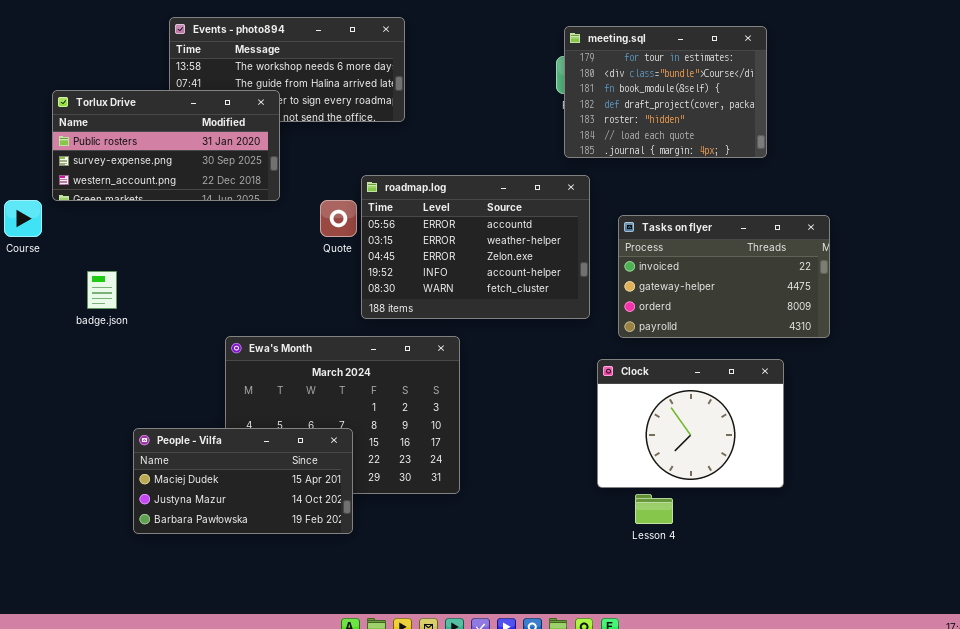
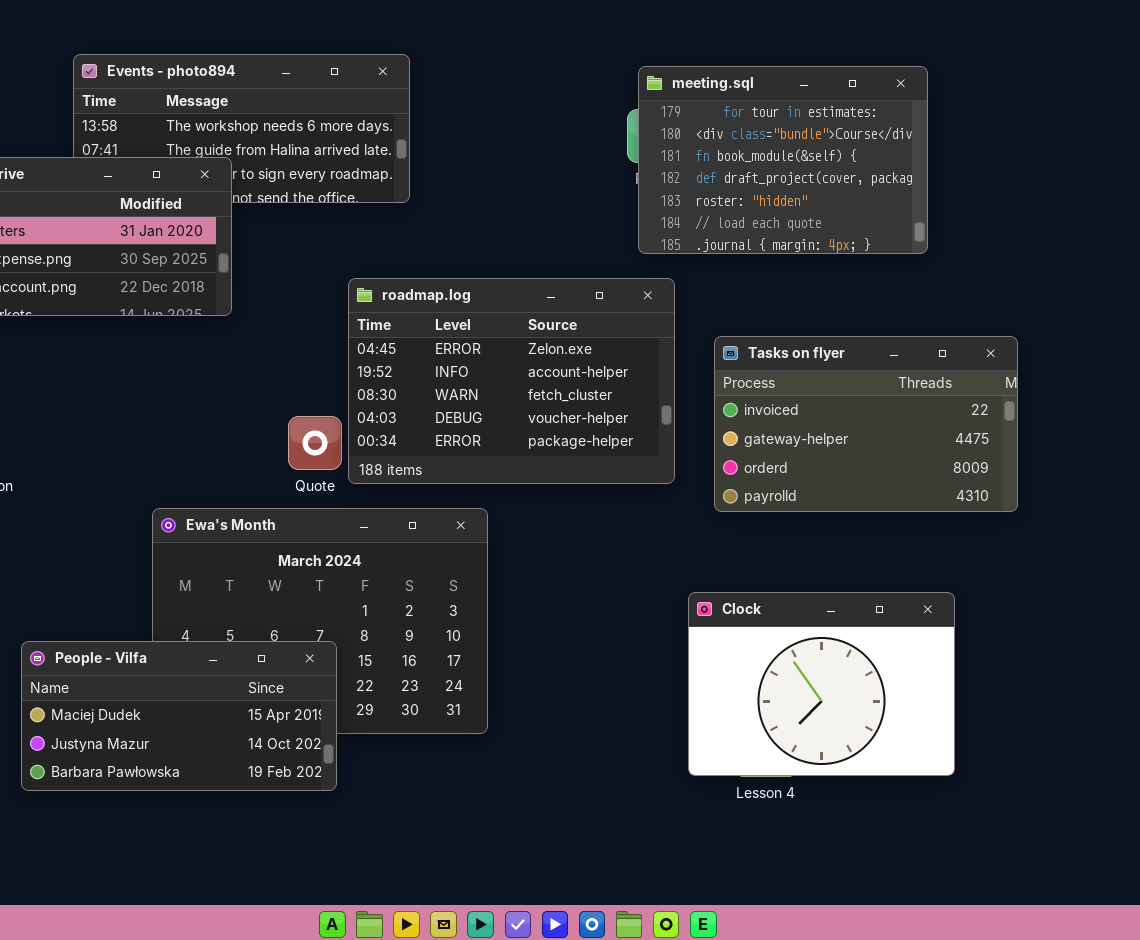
roadmap.log: [361,175,590,319] -> [348,278,675,484], scrolled down 2 rows
Quote: [320,200,357,237] -> [288,416,342,470], moved
Clock: [597,359,784,488] -> [688,592,955,776], moved

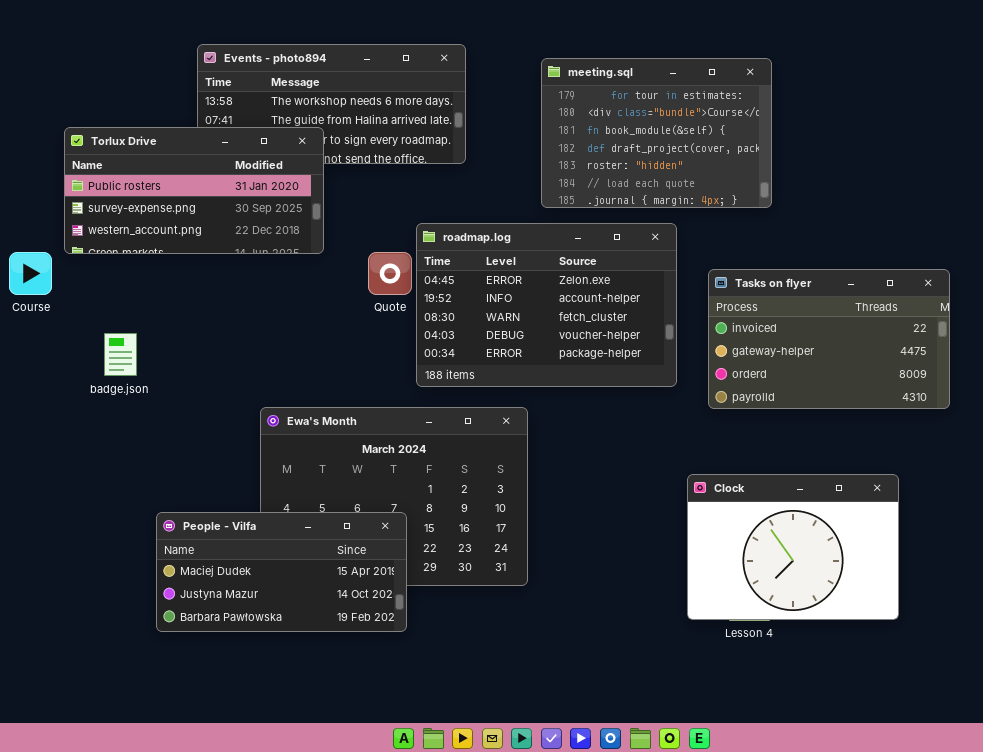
meeting.sql: [638,66,928,254] -> [541,58,772,208], moved
Quote: [288,416,342,470] -> [368,252,412,295], moved

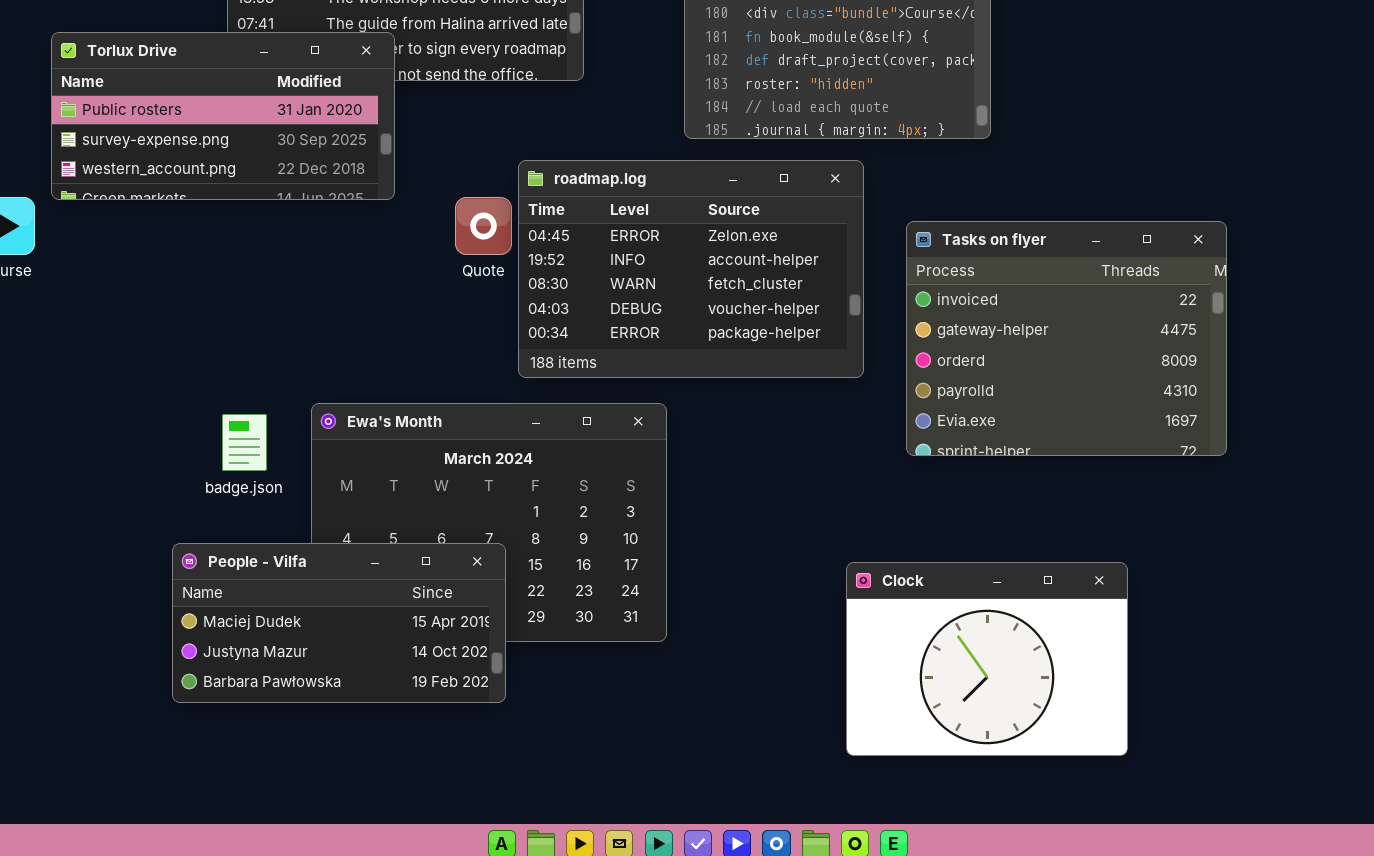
Tasks on flyer: [708,269,950,409] -> [906,221,1227,456], resized
badge.json: [104,333,137,376] -> [222,414,267,471], moved
Clock: [687,474,899,620] -> [846,562,1128,756], moved

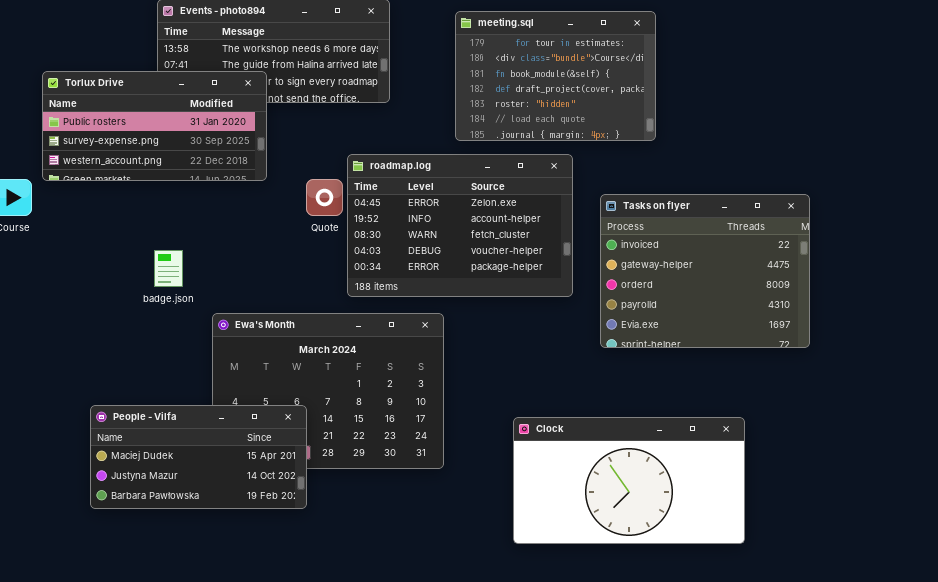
badge.json: [222,414,267,471] -> [154,250,183,287], moved
People - Vilfa: [172,543,506,703] -> [90,405,307,509], moved
Clock: [846,562,1128,756] -> [513,417,745,544], resized

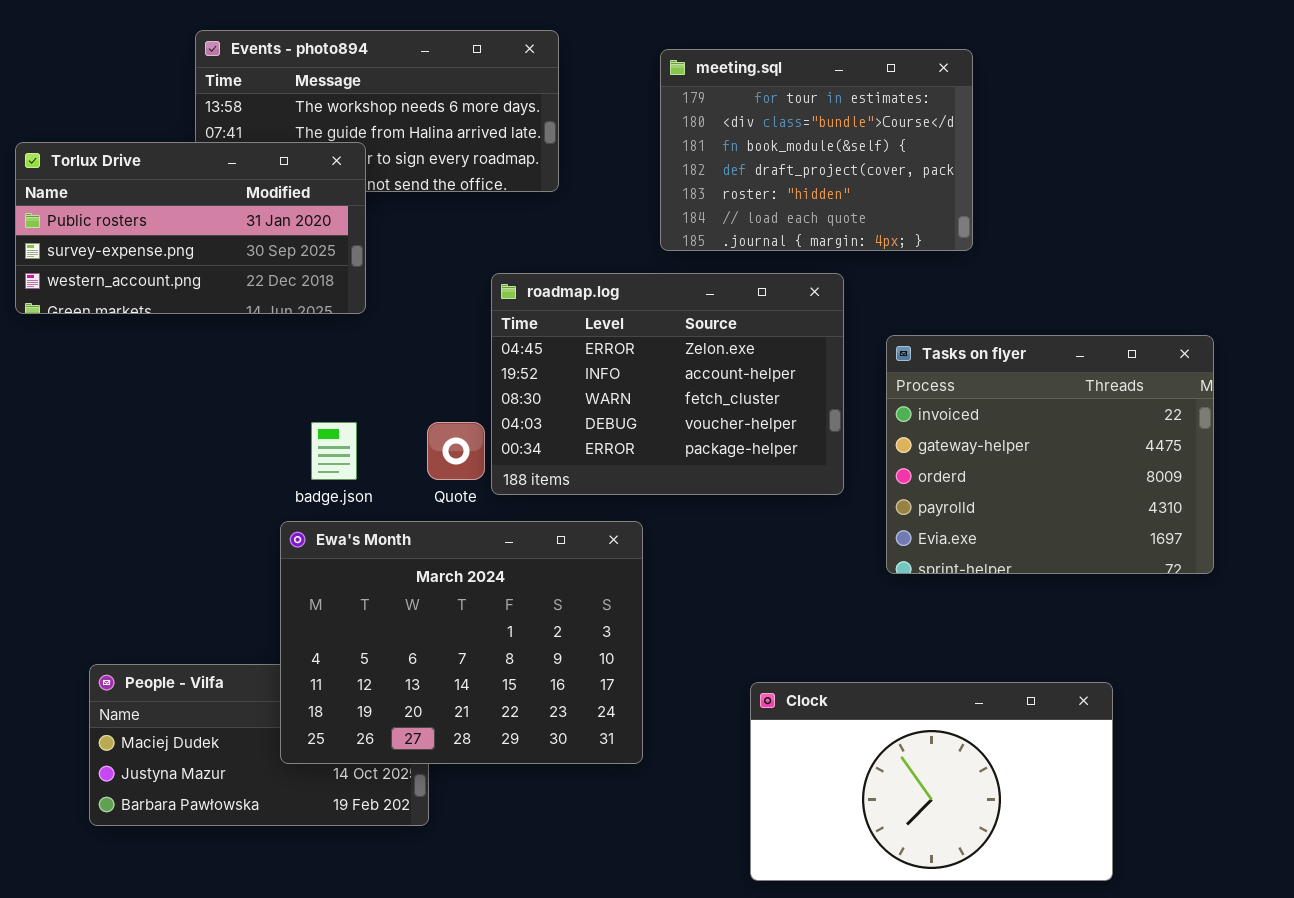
Quote: [306,179,343,216] -> [427,422,485,480], moved
badge.json: [154,250,183,287] -> [311,422,357,480], moved
Ewa's Month: [212,313,444,469] -> [280,521,643,764], raised

